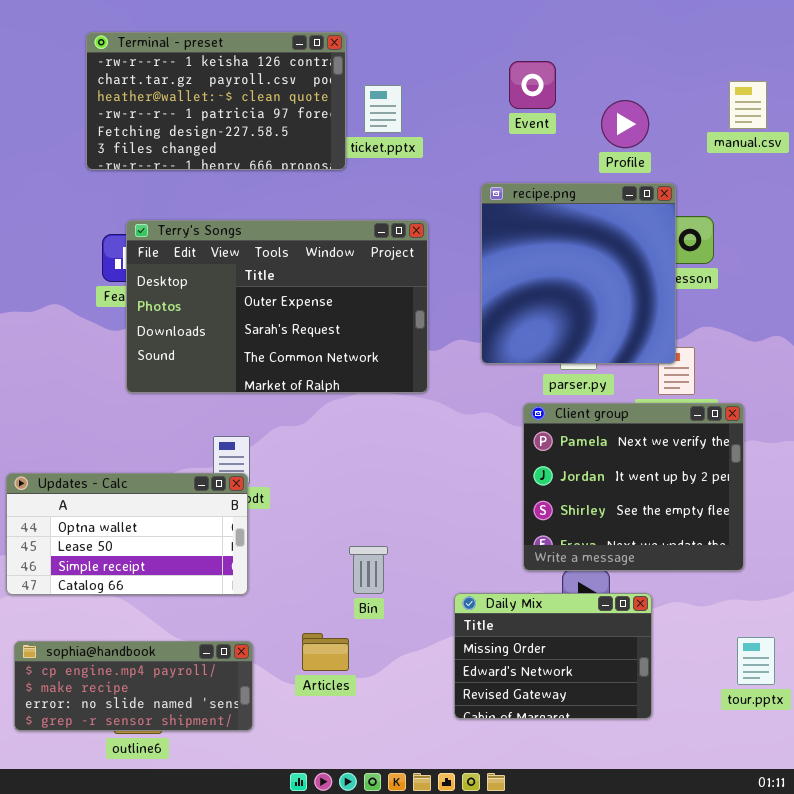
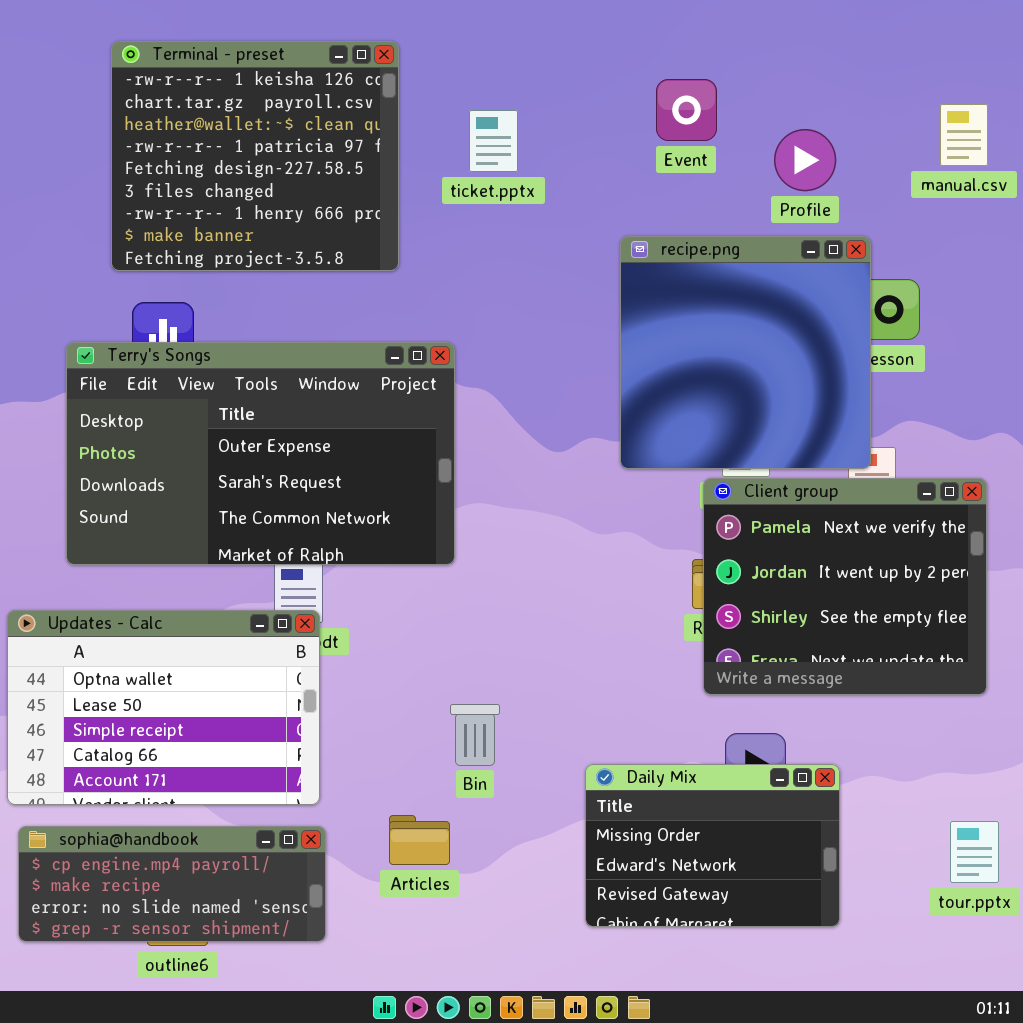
Terminal - preset: [86,32,346,170] -> [111,41,399,271], resized
Terry's Songs: [126,220,428,393] -> [66,342,455,565], moved
Client group: [523,403,744,571] -> [703,478,987,695], moved
Updates - Calc: [6,473,248,595] -> [7,610,320,805], resized

